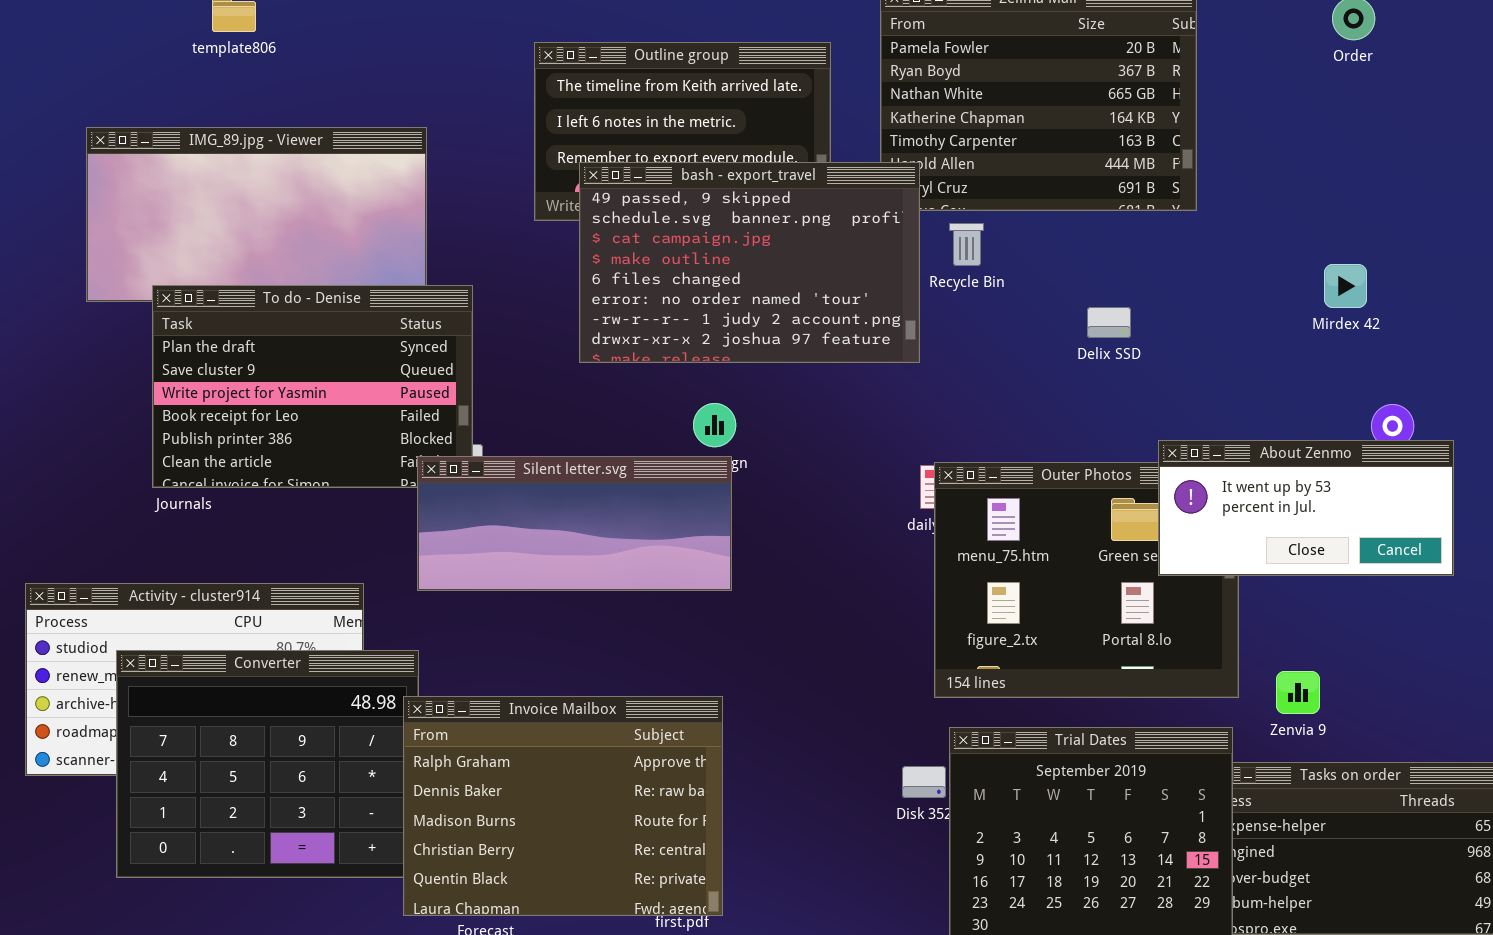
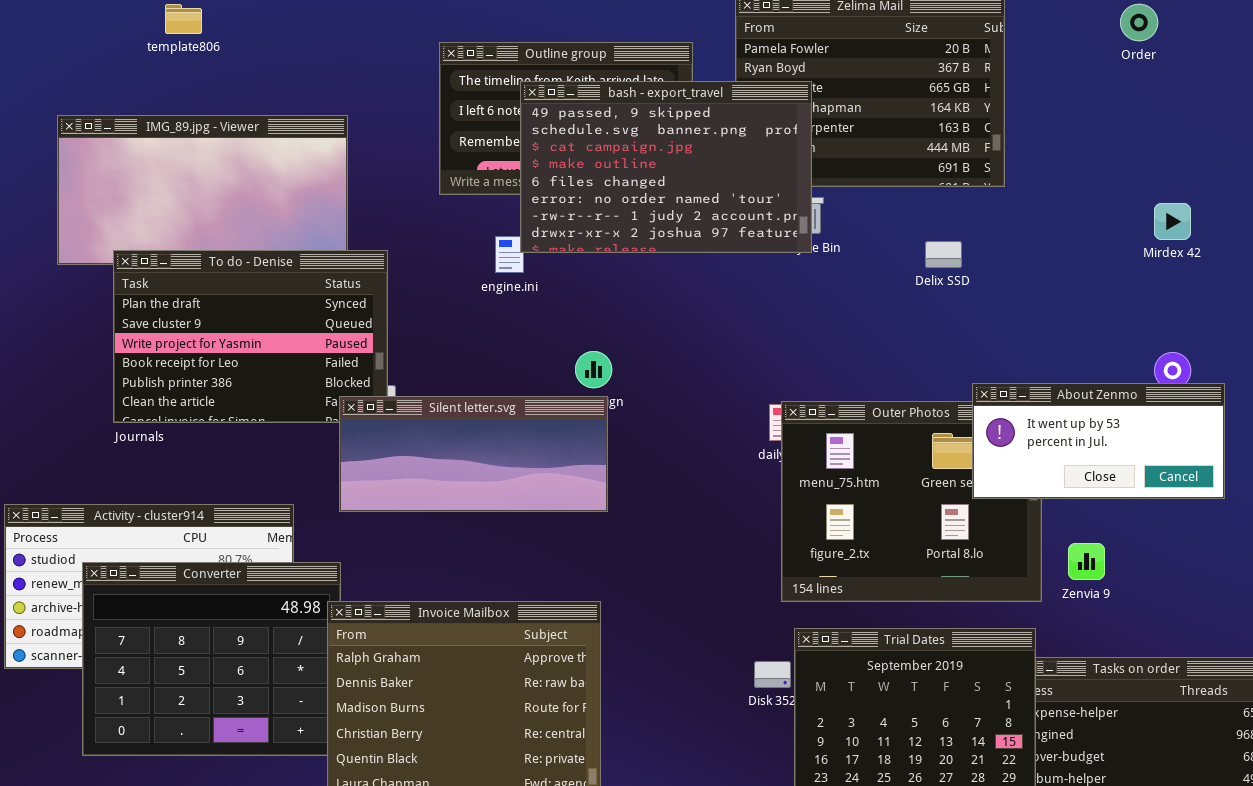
bash - export_travel: [579,162,920,363] -> [520,81,812,253], moved
Mirdex 42: [1324,264,1367,308] -> [1154,203,1191,240], moved
Delix SSD: [1087,307,1131,338] -> [925,241,962,268], moved
Zenvia 9: [1276,671,1320,714] -> [1068,543,1105,580], moved

